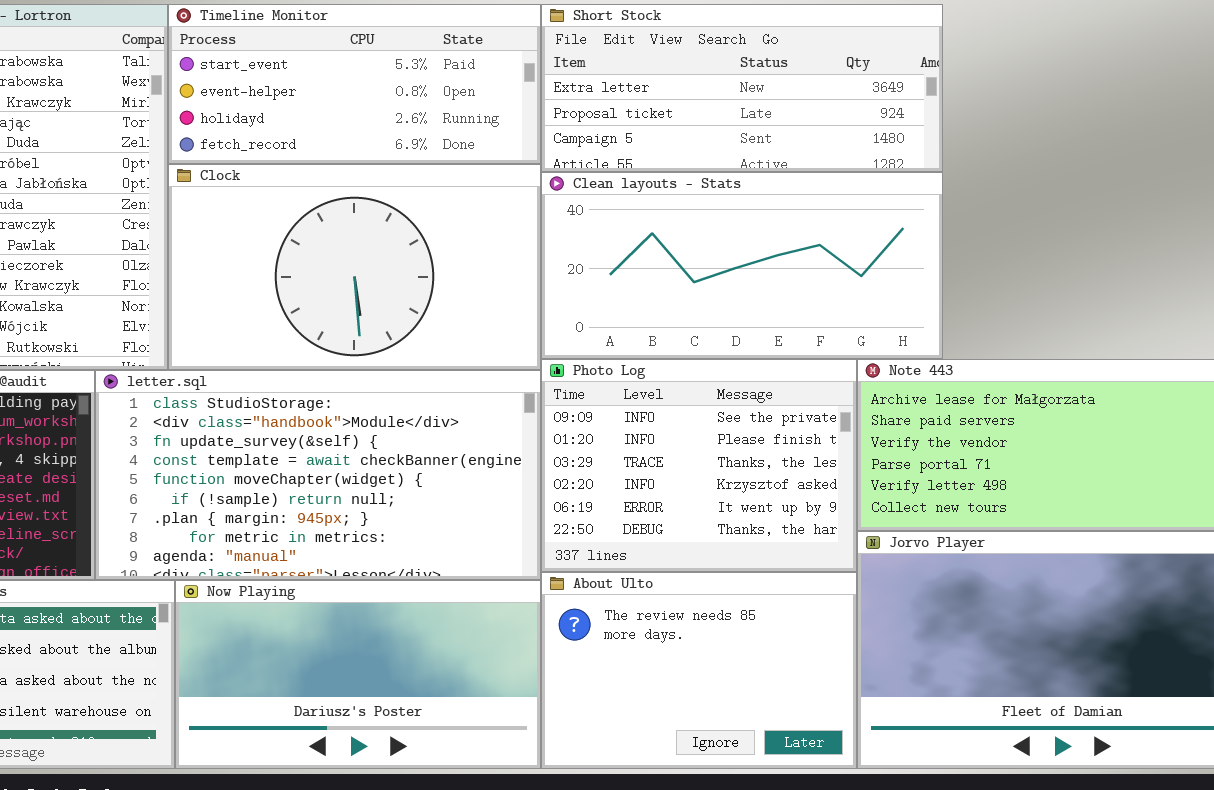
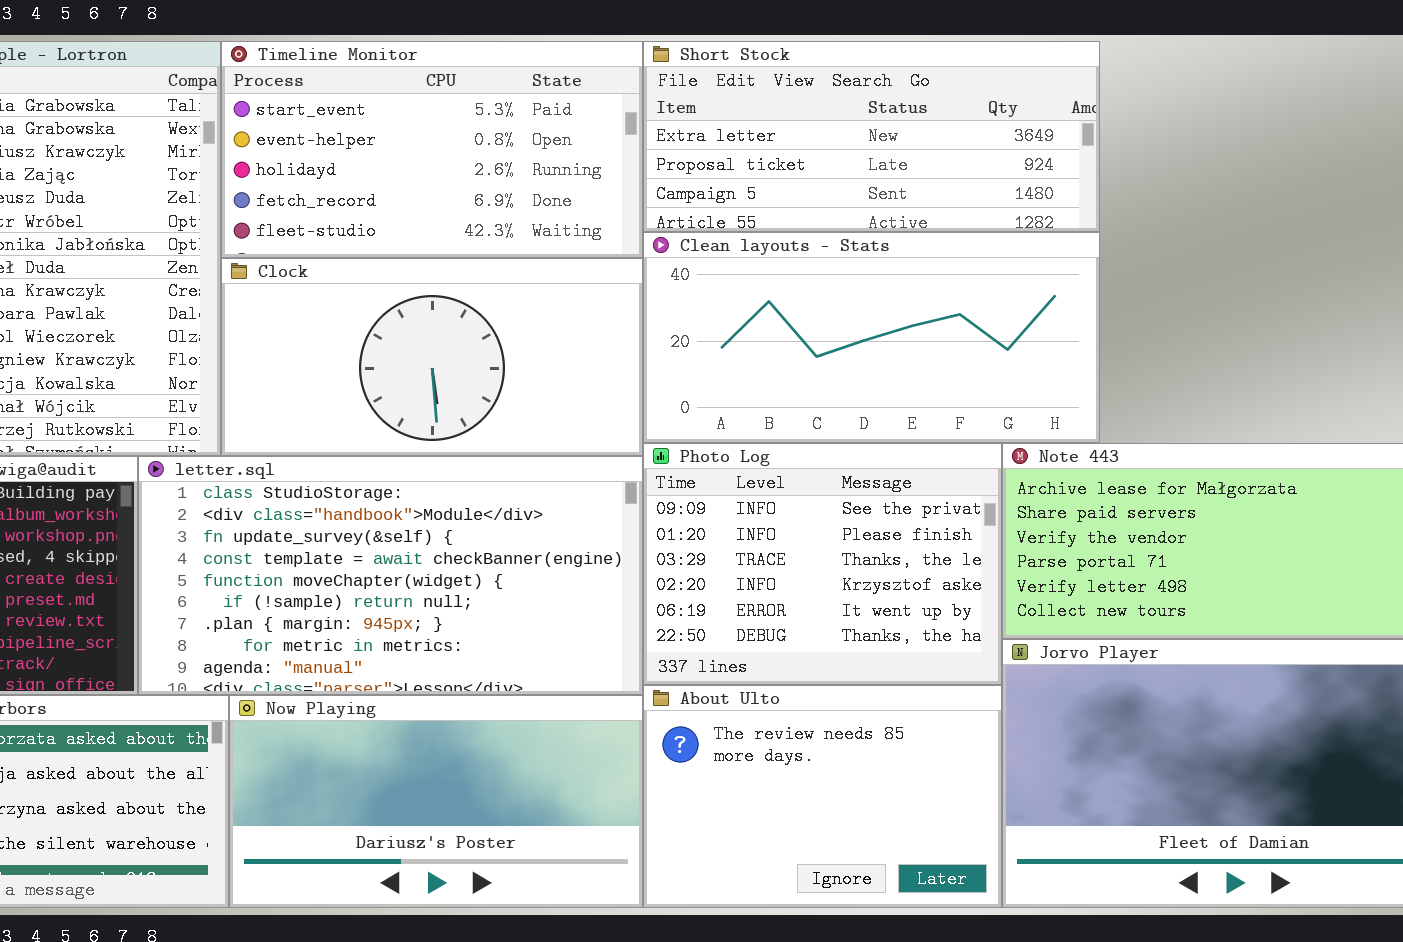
Timeline Monitor: [168,4,541,164] -> [221,41,643,258], resized
Clock: [168,164,541,370] -> [221,258,643,456], resized

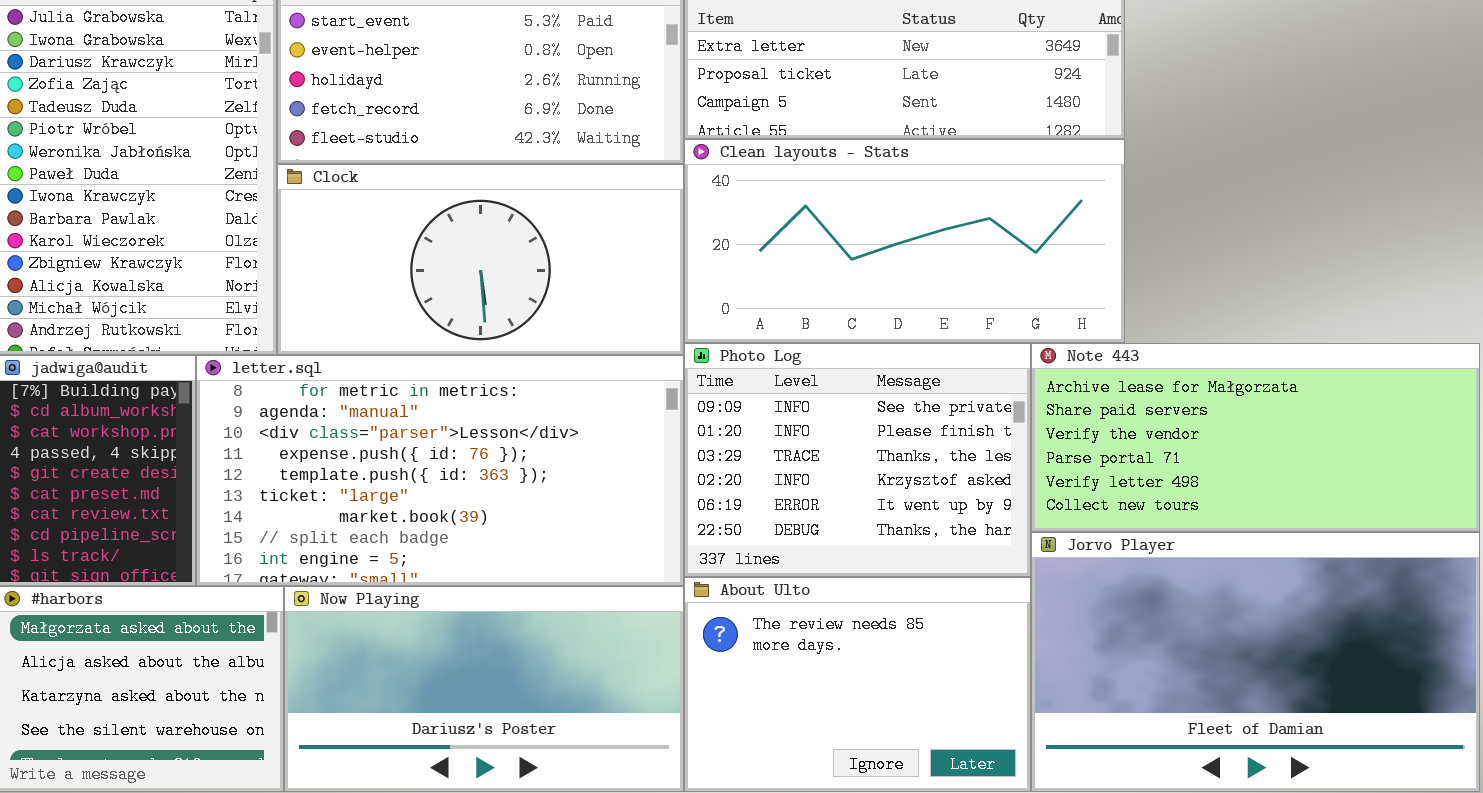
letter.sql: [138,456,643,695] -> [196,355,684,586], scrolled down 7 rows

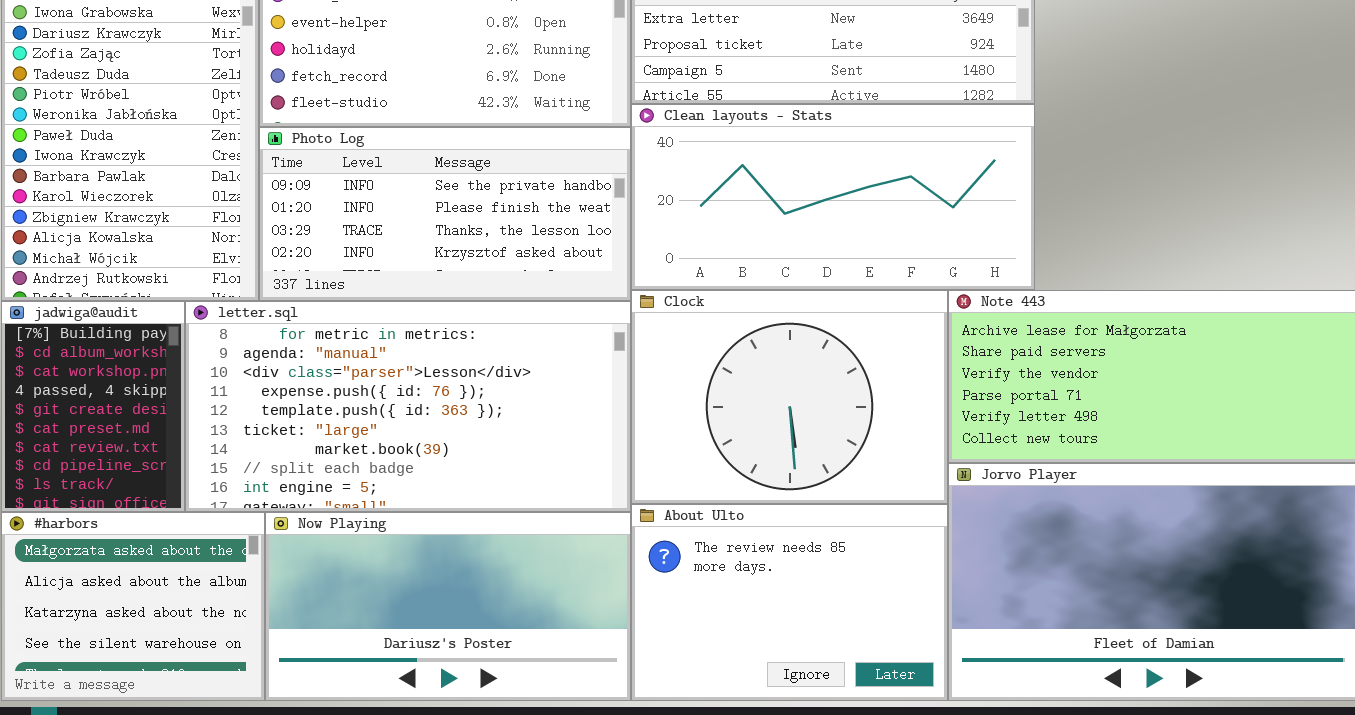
Clock: [277,164,684,355] -> [631,290,948,504], moved, resized
Photo Log: [684,343,1031,577] -> [259,127,631,301], moved, resized

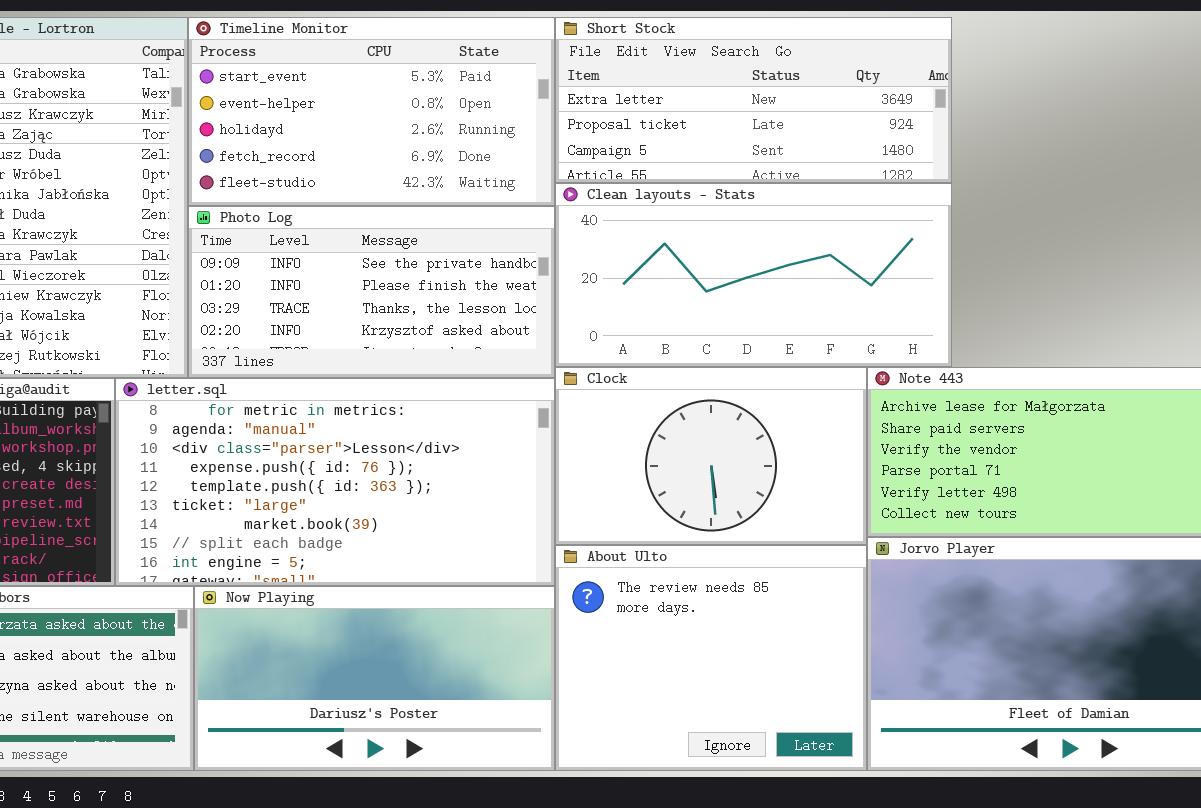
Clock: [631,290,948,504] -> [555,367,867,545], resized
About Ulto: [631,504,948,701] -> [555,545,867,771], resized

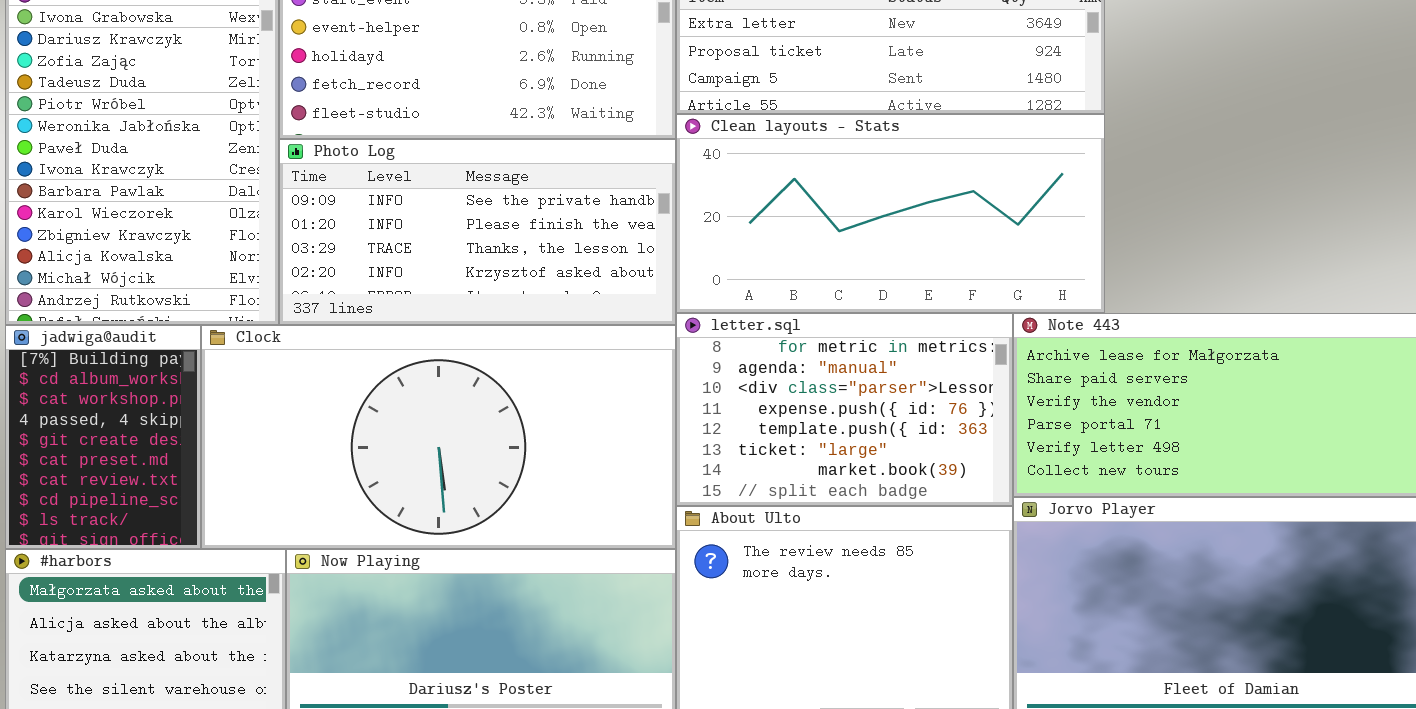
Clock: [555,367,867,545] -> [201,325,676,549], moved, resized
letter.sql: [115,378,555,586] -> [676,313,1013,506], moved, resized

